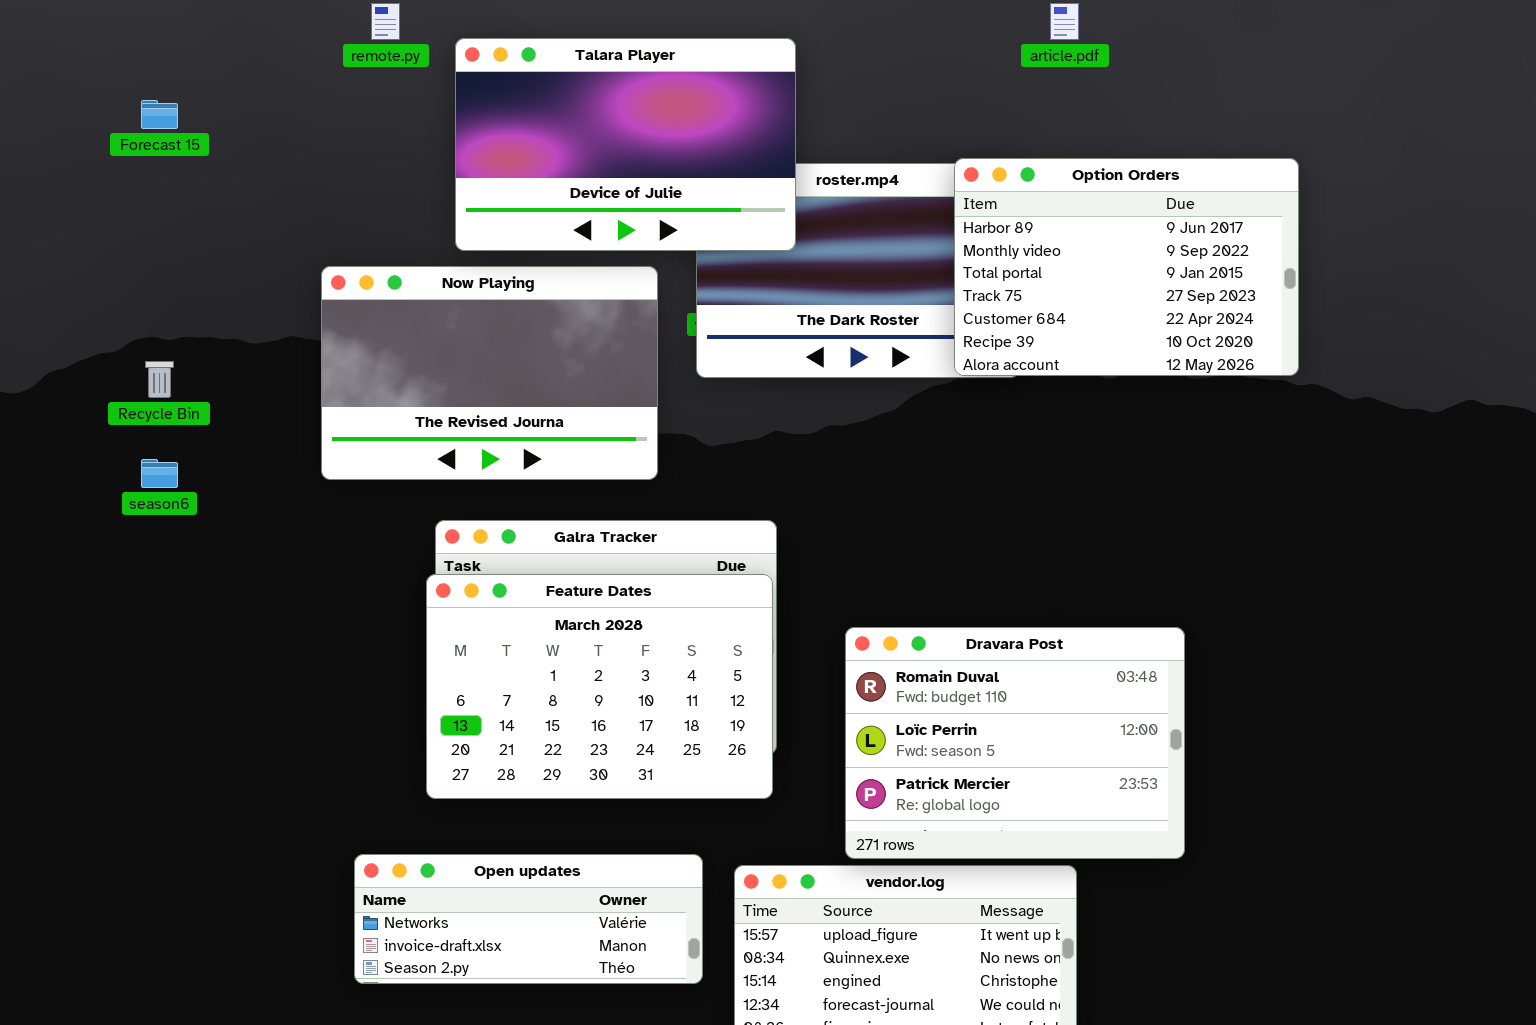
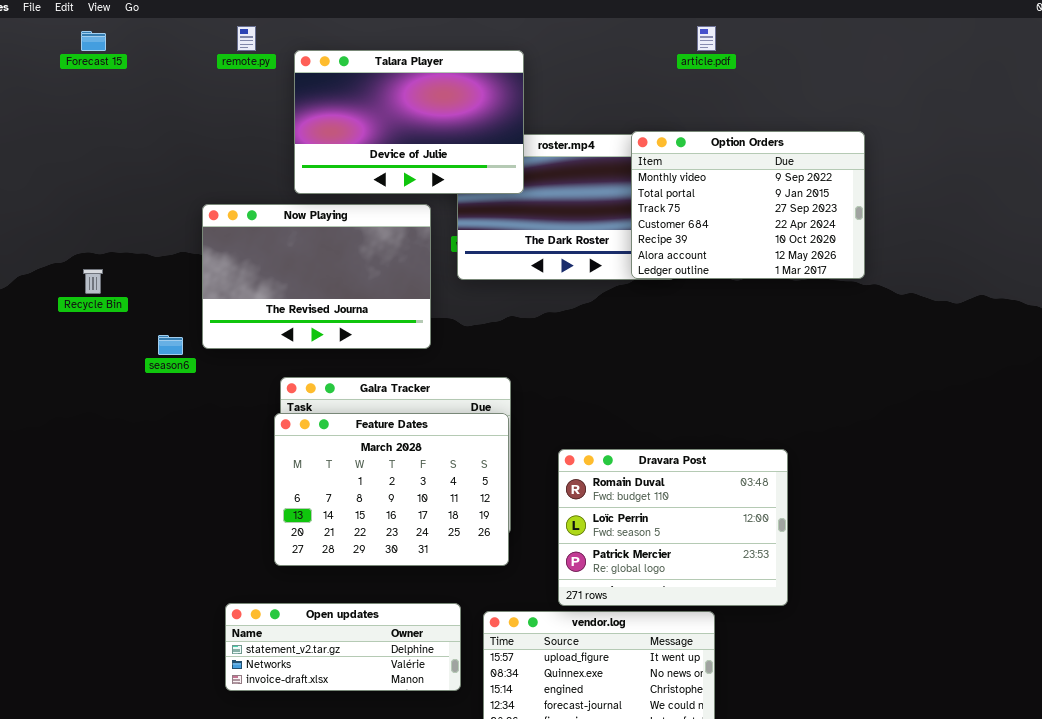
Forecast 15: [141,100,178,129] -> [81,31,106,51], moved
Option Orders: [954,158,1299,376] -> [631,131,865,279], scrolled down 1 row
season6: [141,459,178,488] -> [158,335,183,355], moved
Open updates: [354,854,703,984] -> [225,603,461,691], scrolled up 1 row

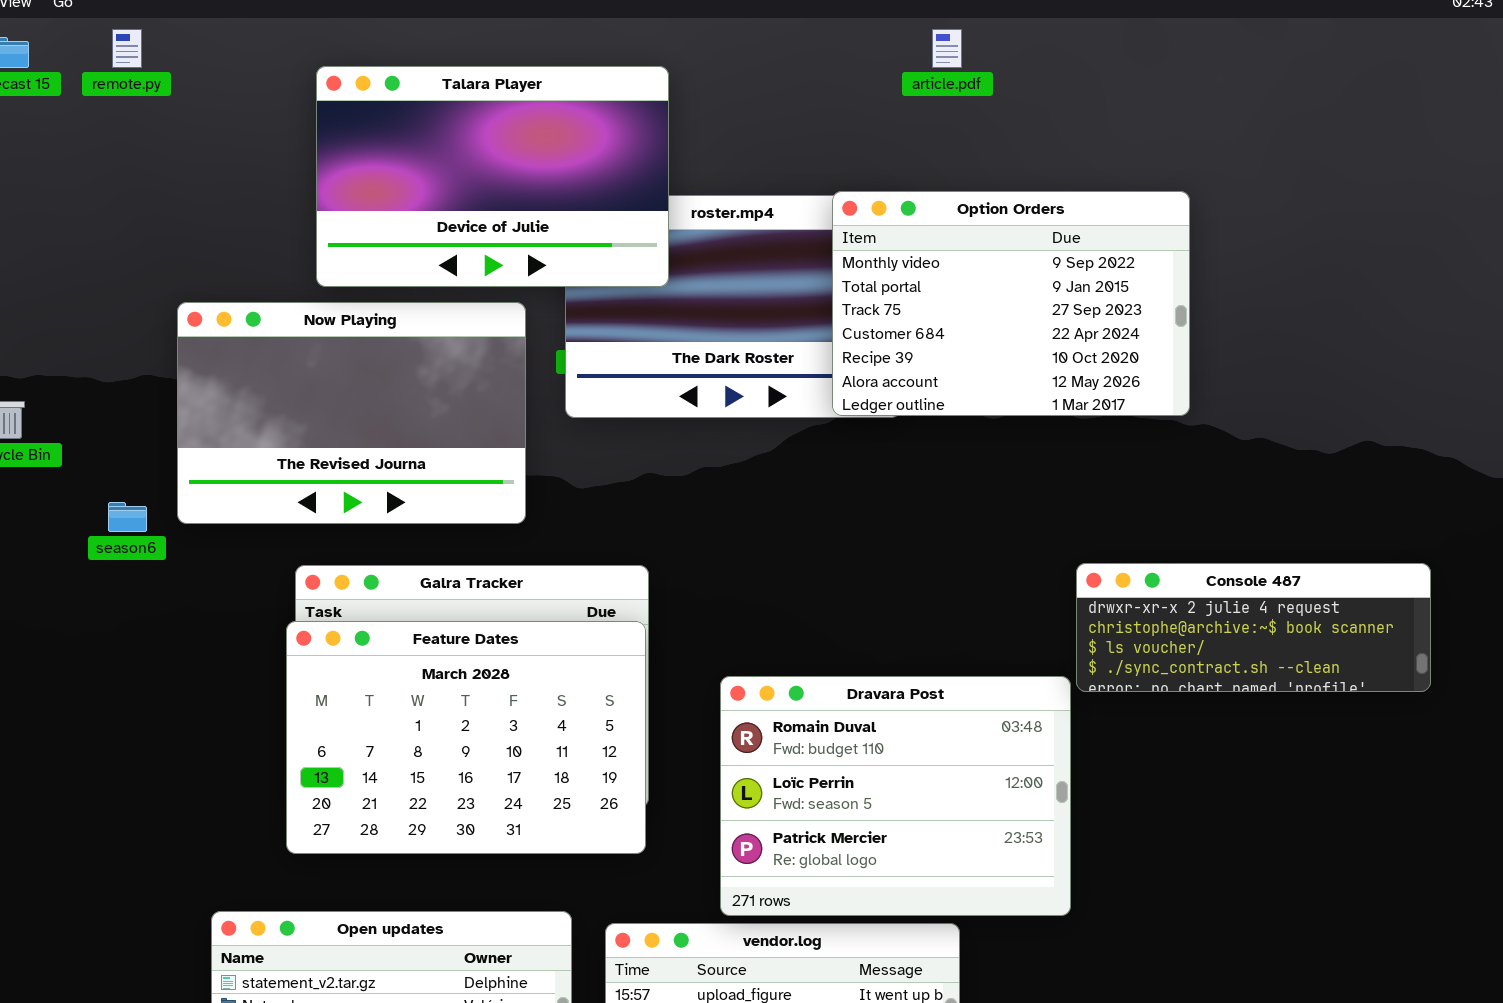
remote.py: [237,26,256,51] -> [112,29,142,68], moved
Console 487: none -> [1076,563,1431,692], opened

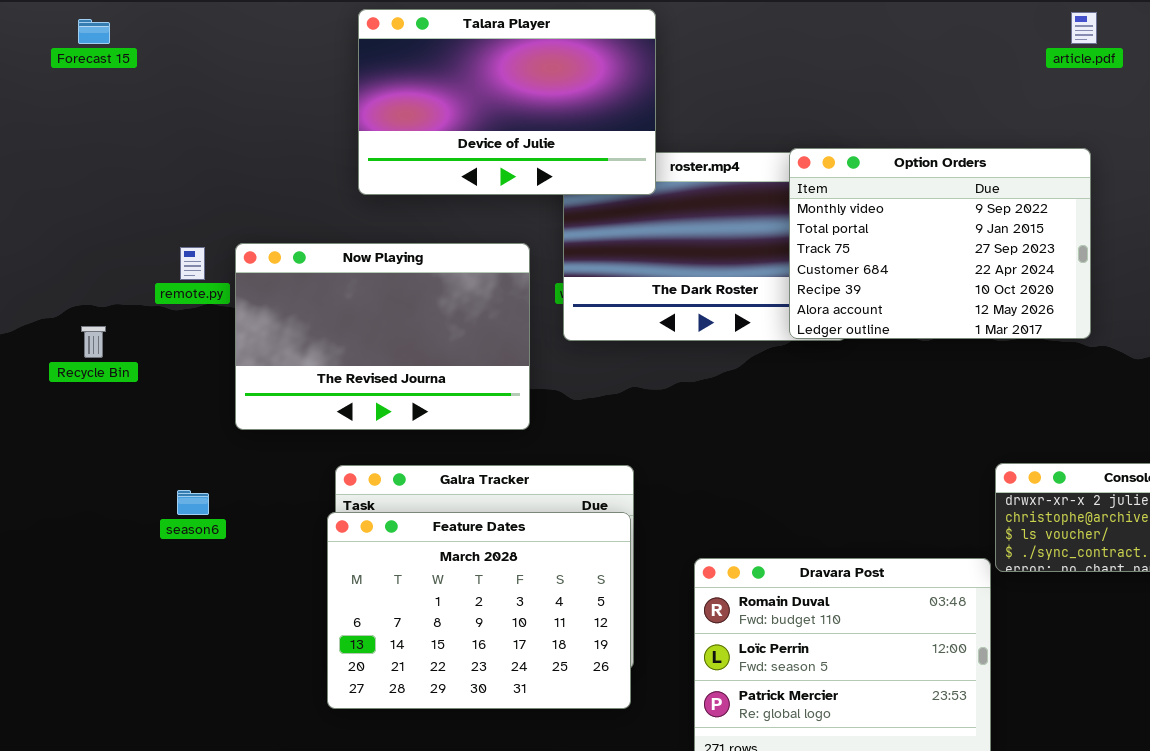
remote.py: [112,29,142,68] -> [180,247,205,280], moved
article.pdf: [932,29,962,68] -> [1071,12,1097,44], moved
Talara Player: [316,66,669,287] -> [358,9,656,195], moved
season6: [108,502,147,532] -> [177,490,209,515], moved

